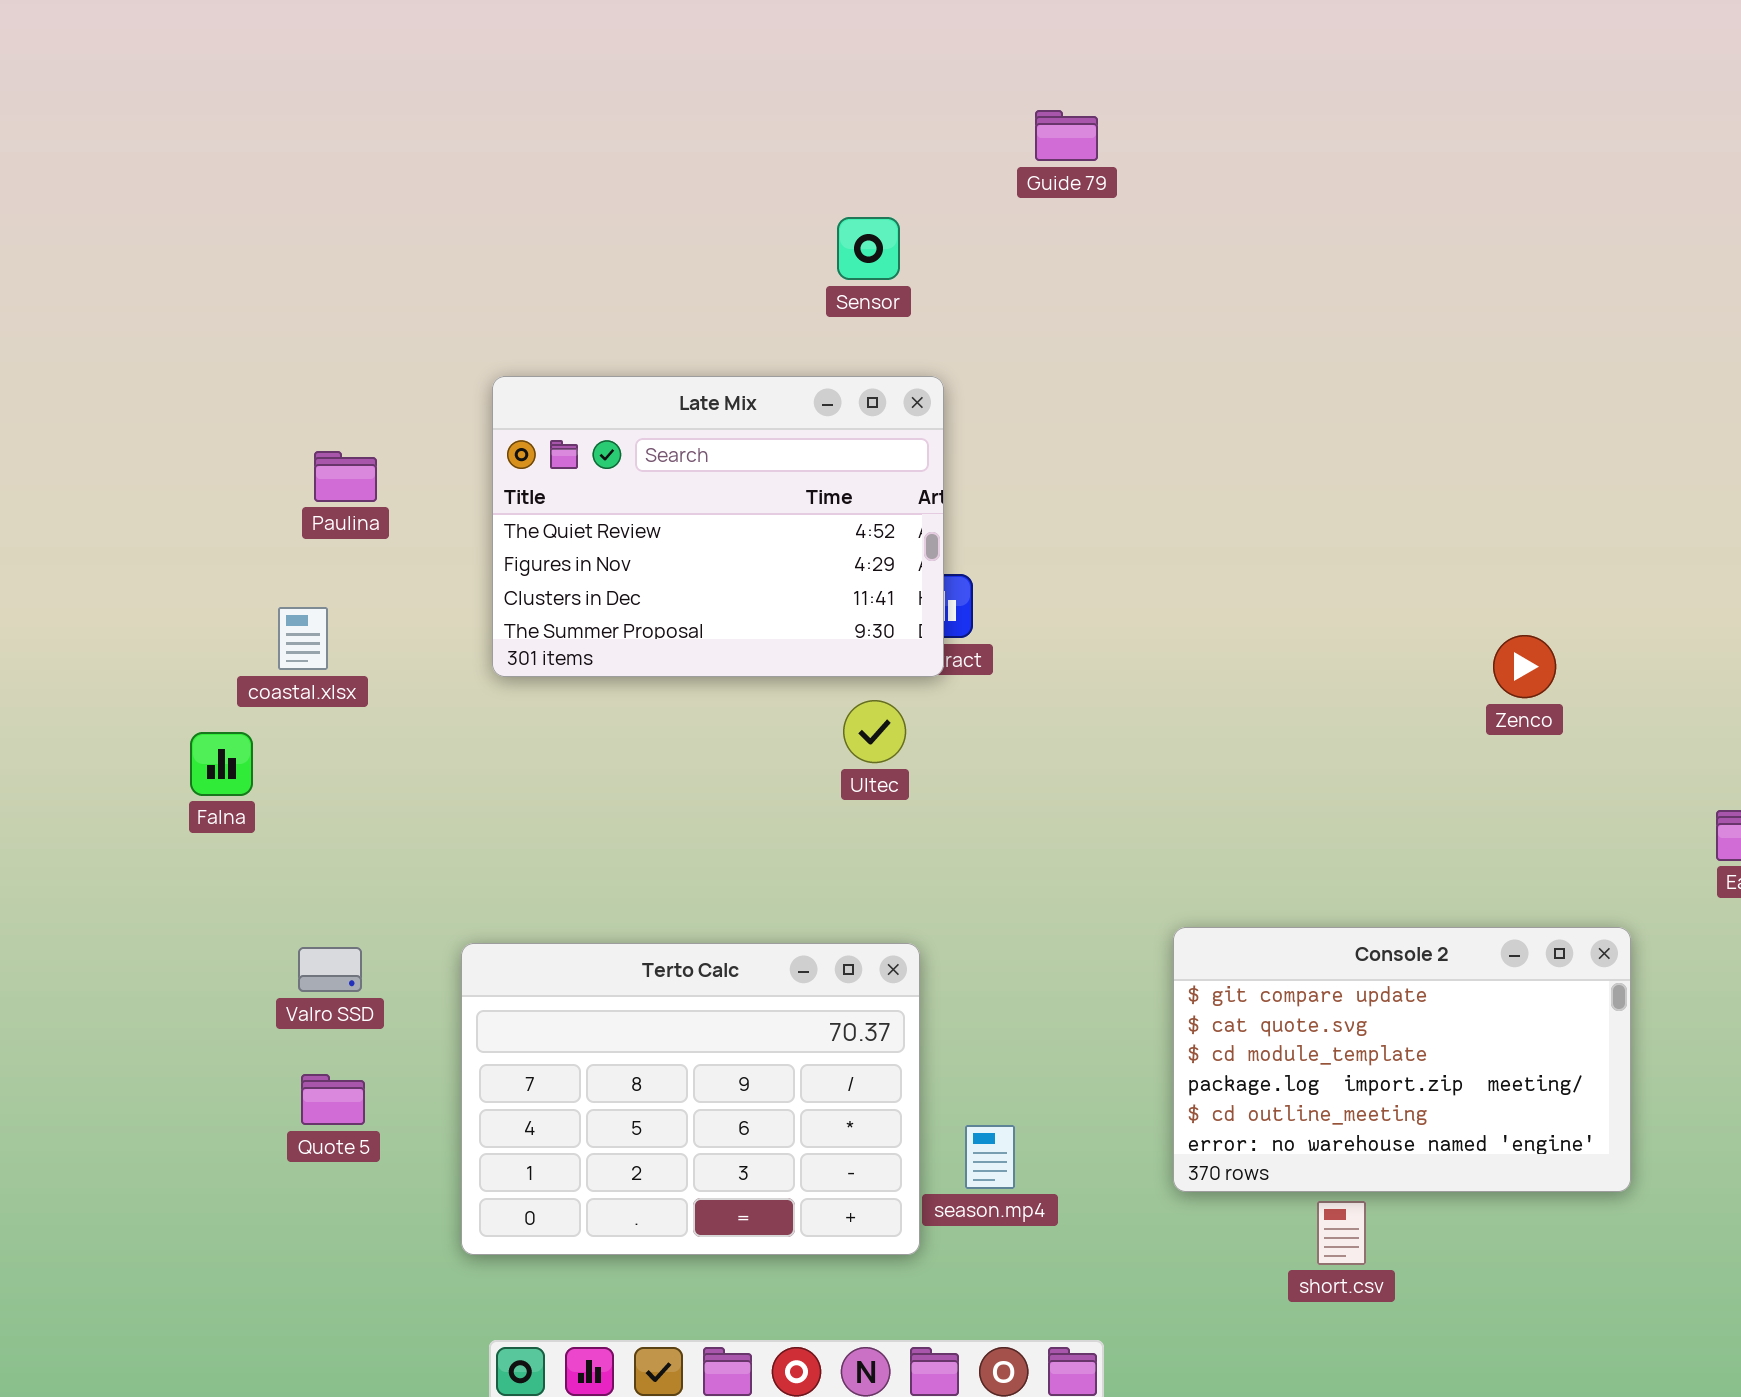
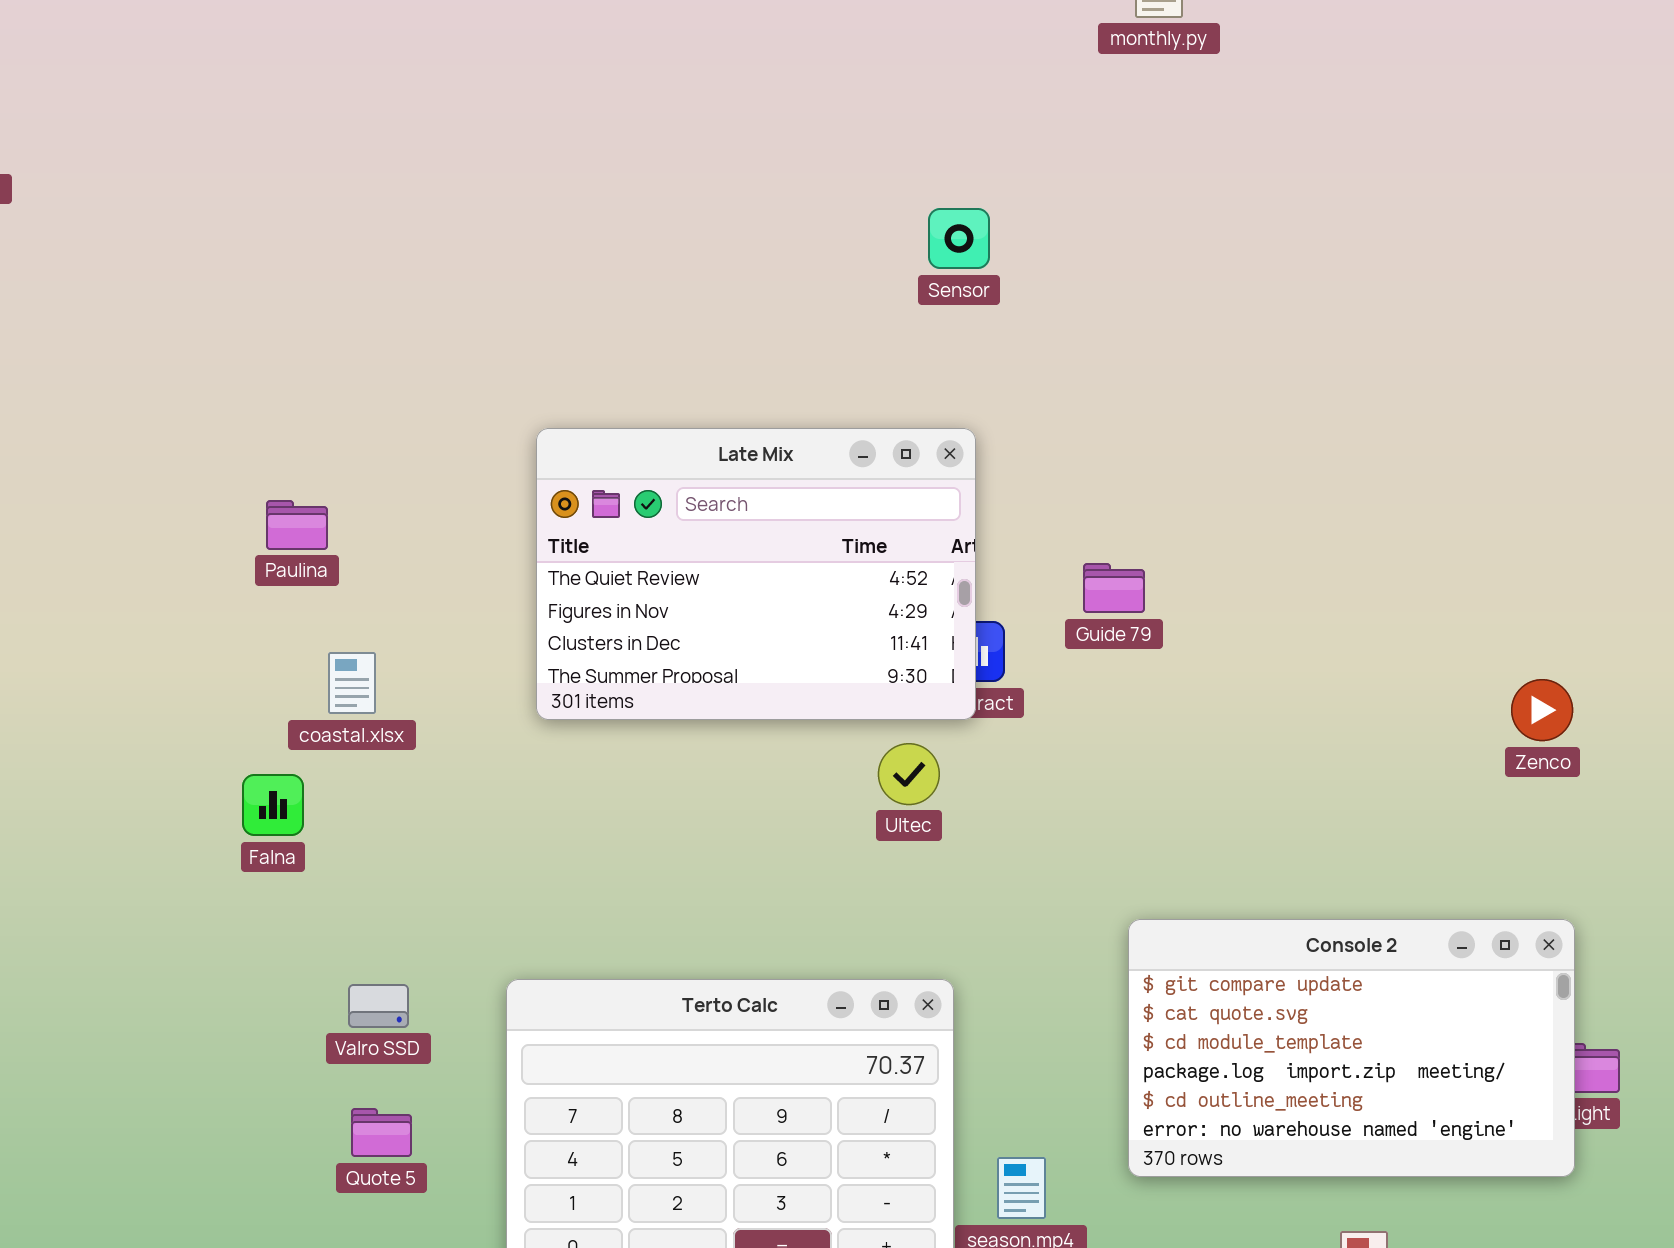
Guide 79: [1035,110,1098,161] -> [1083,563,1145,613], moved
Sensor: [837,217,900,280] -> [928,208,990,269], moved
Paulina: [314,451,377,502] -> [266,500,328,550], moved
Console 2: [1173,927,1631,1192] -> [1128,919,1575,1177], moved

